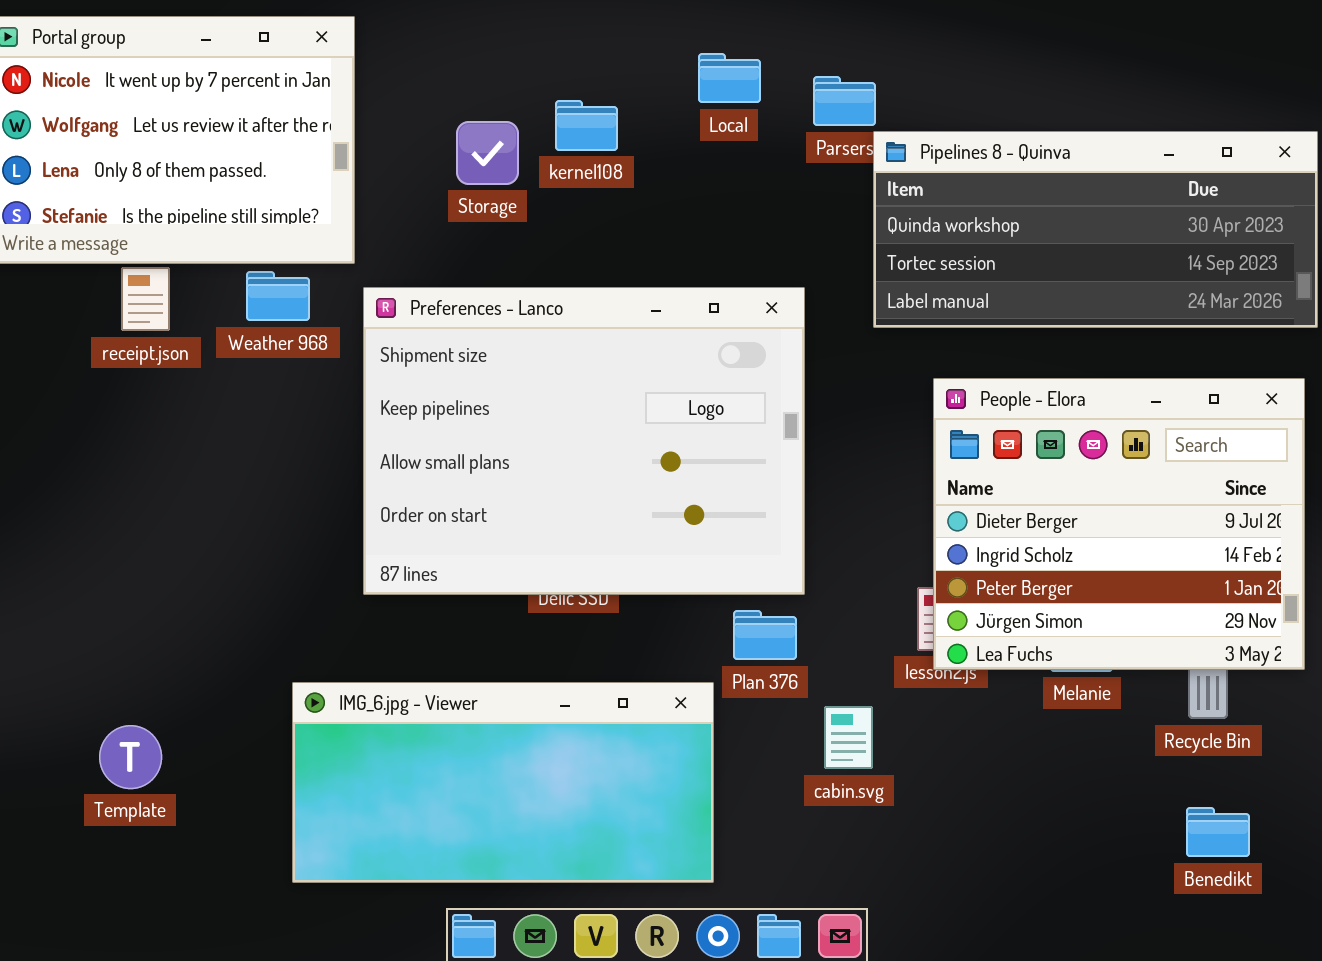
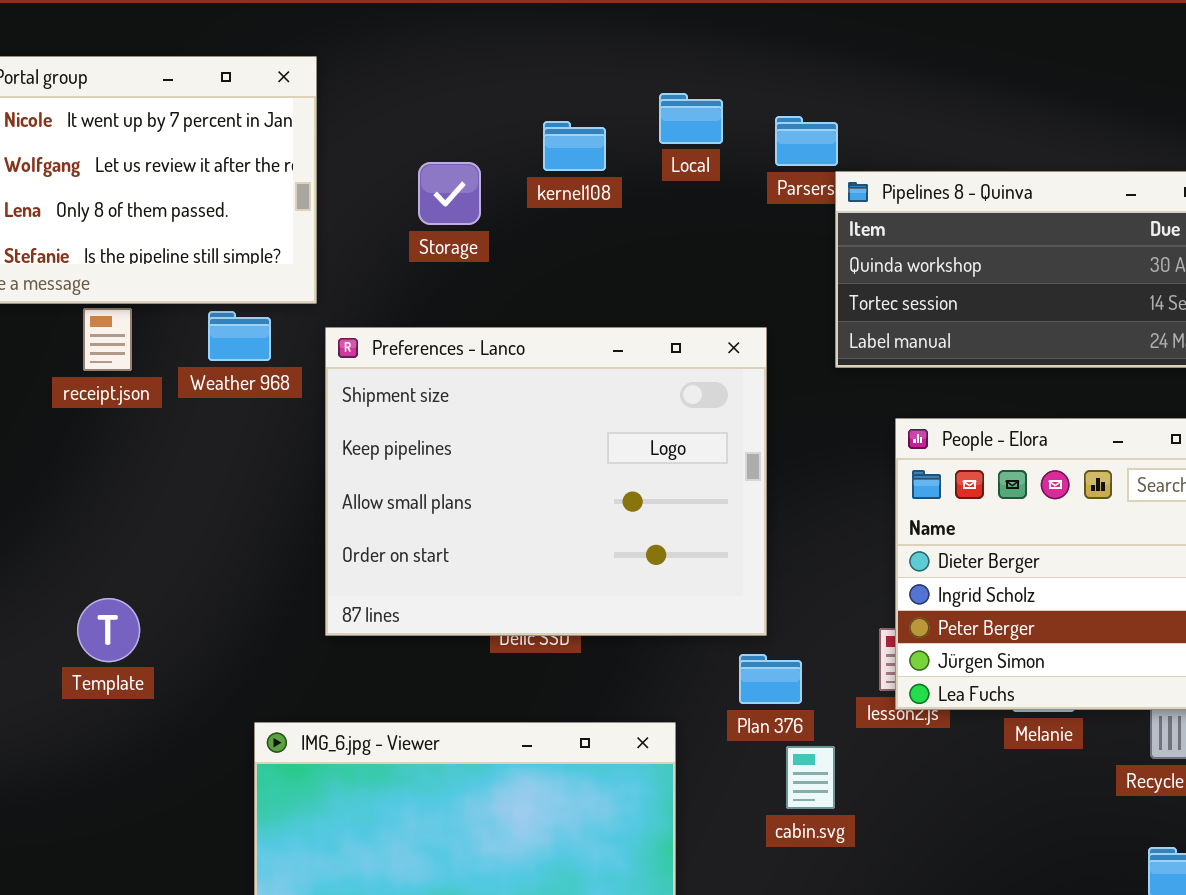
kernel108: [555,100,618,151] -> [543,121,606,171], moved
Plan 376: [733,610,797,660] -> [739,654,802,704], moved
Template: [99,725,162,789] -> [77,598,140,662], moved

